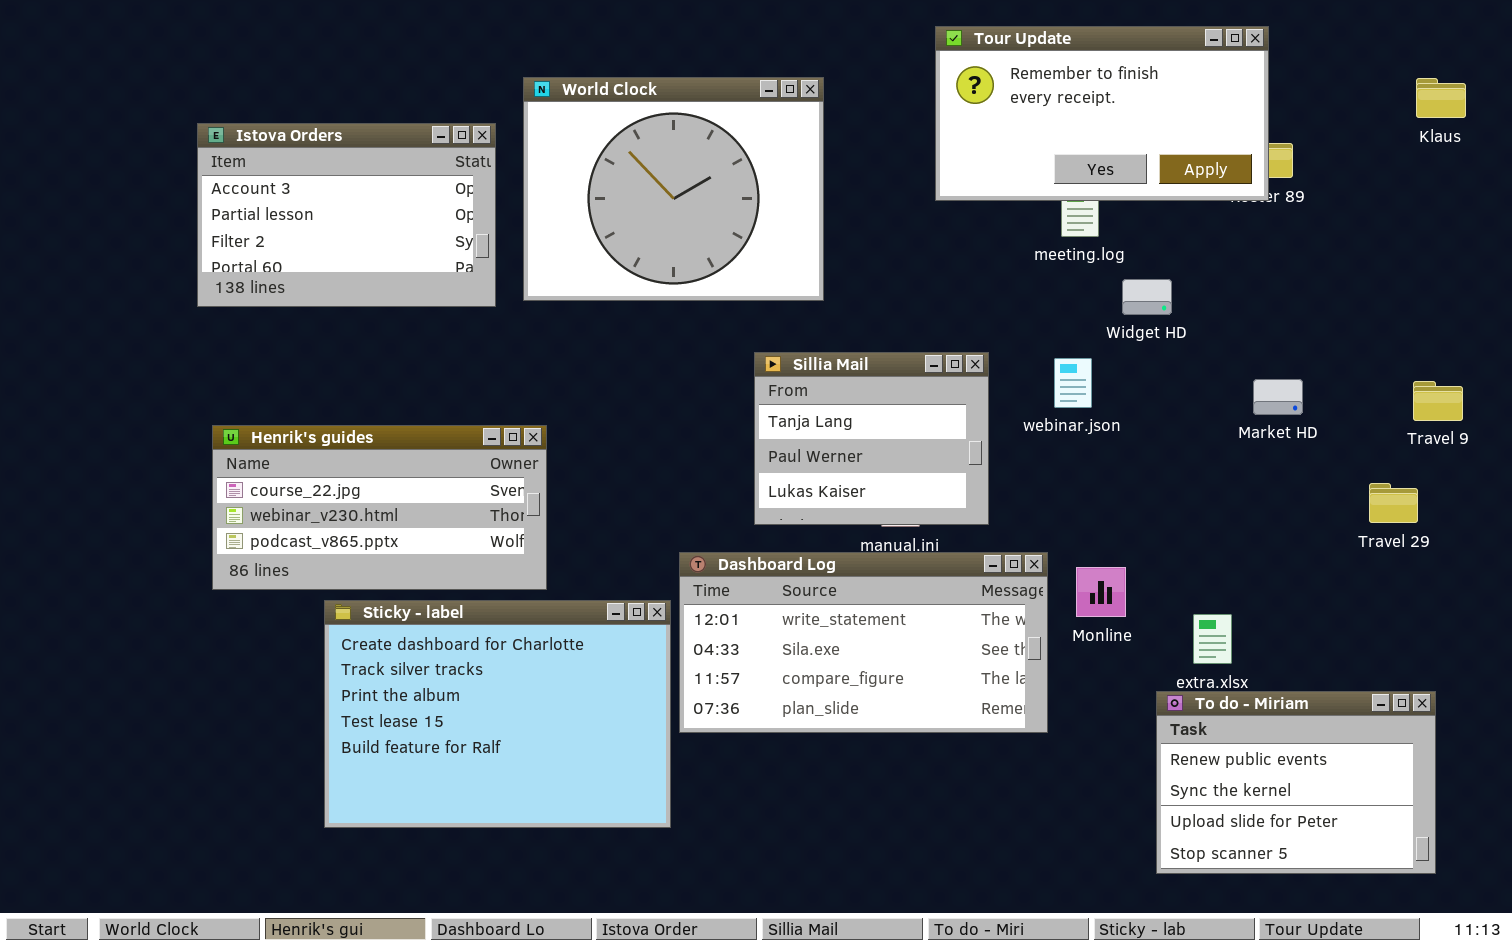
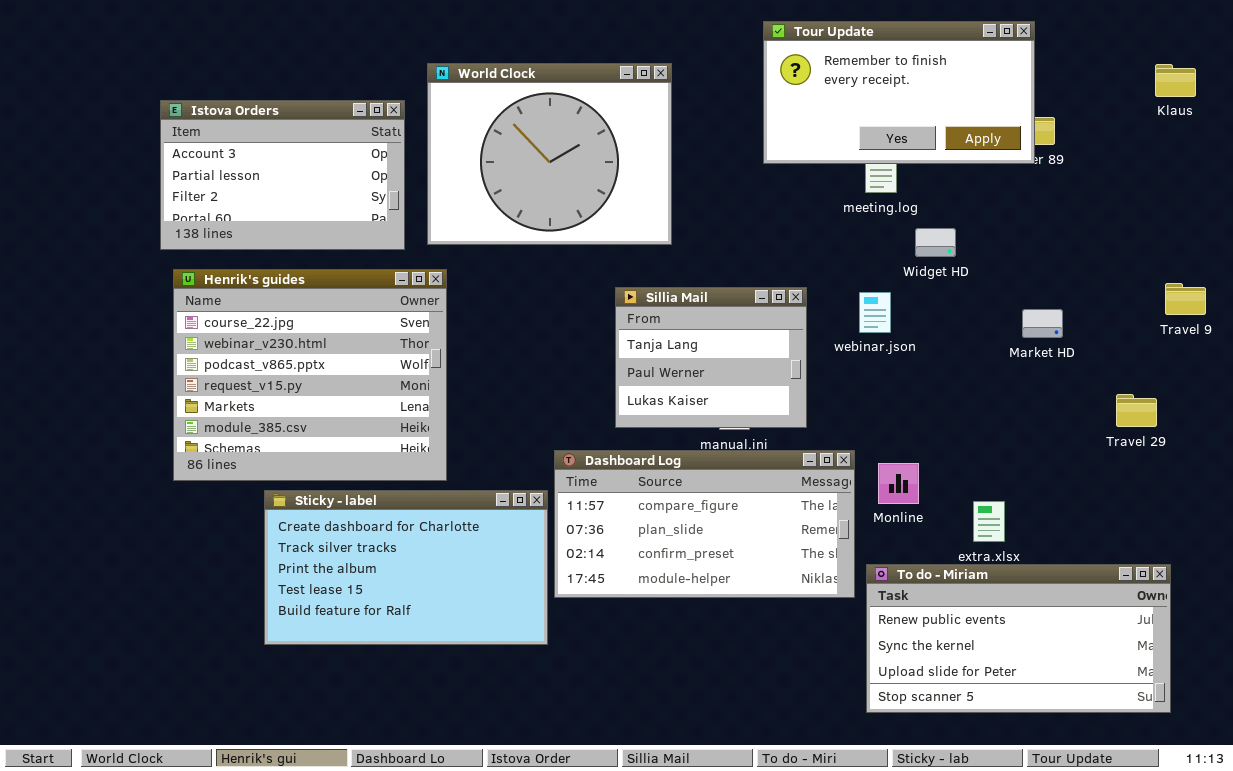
Travel 9: [1413,381,1463,421] -> [1165,283,1206,315], moved
Henrik's guides: [212,425,547,590] -> [173,269,447,481], resized
Dashboard Log: [679,552,1048,733] -> [554,450,855,598], scrolled down 2 rows
Sticky - label: [324,600,671,828] -> [264,490,548,645], resized
To do - Miriam: [1156,691,1436,874] -> [866,564,1171,713], resized

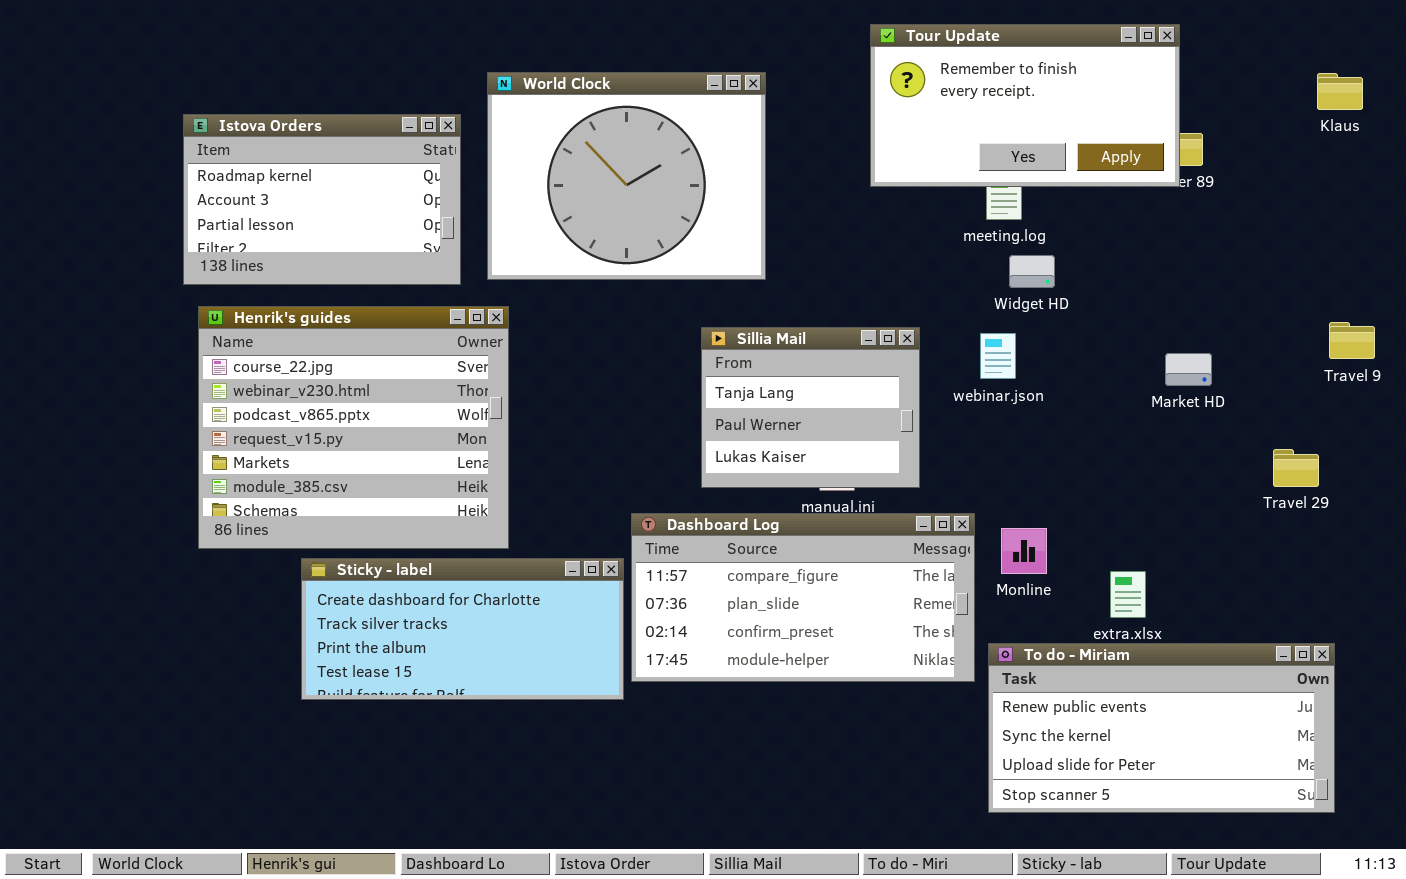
Istova Orders: [160,100,405,250] -> [183,114,461,285], scrolled up 1 row
Widget HD: [915,228,956,257] -> [1009,255,1055,288], moved
Sticky - label: [264,490,548,645] -> [301,558,624,700], resized

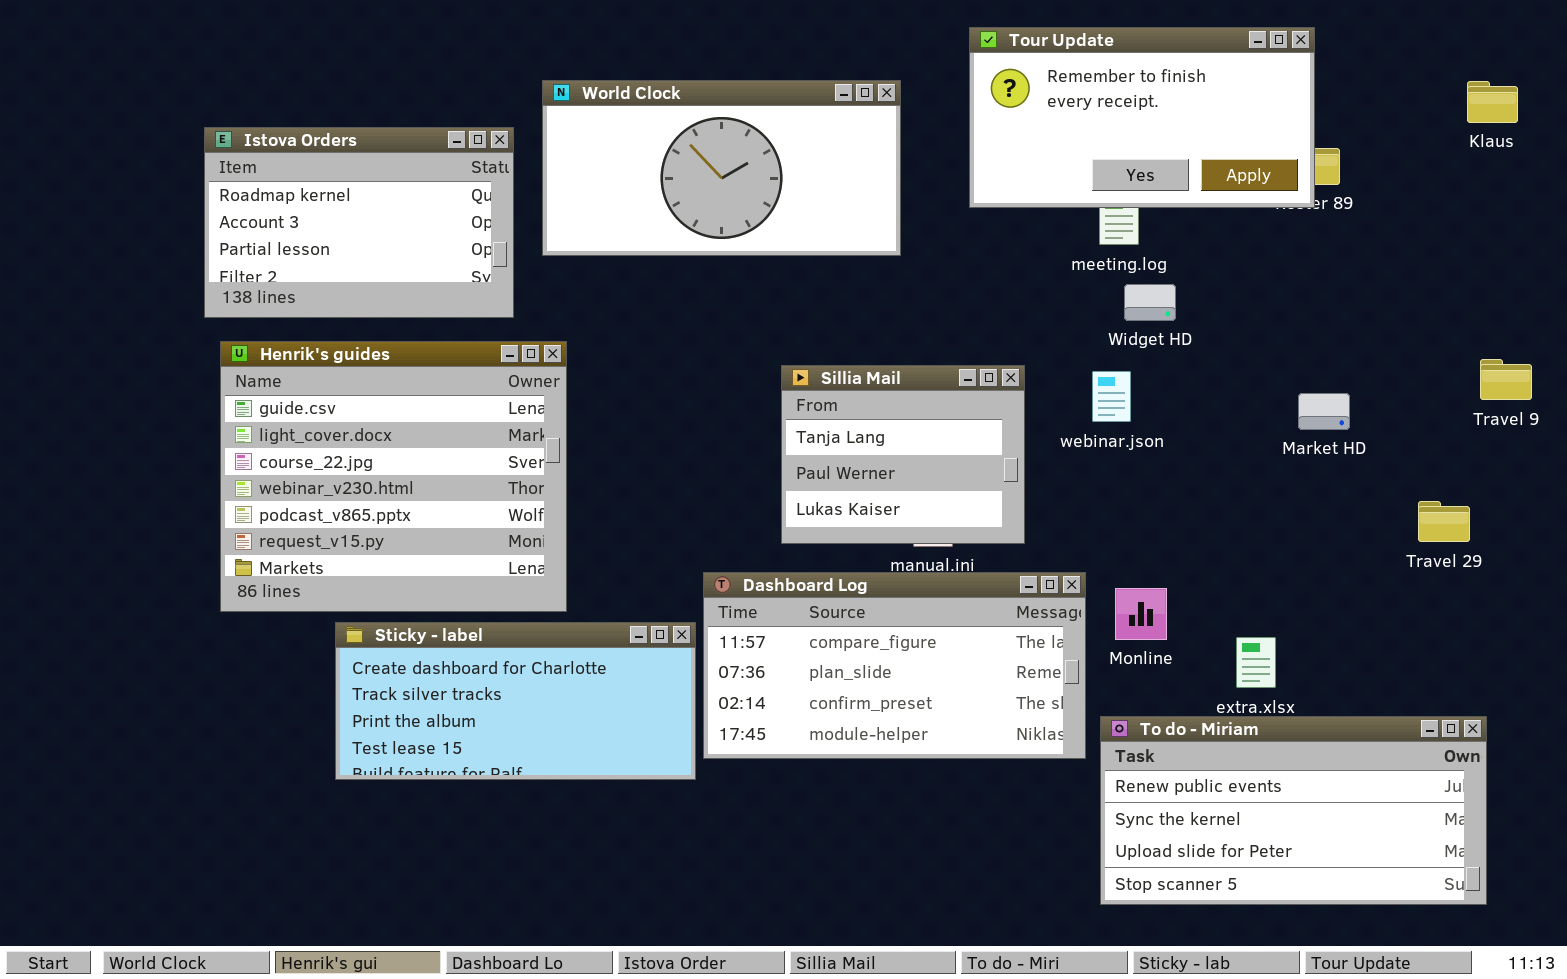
World Clock: [487,72,766,280] -> [542,80,901,256], resized
Henrik's guides: [198,306,509,549] -> [220,341,567,612], scrolled up 2 rows

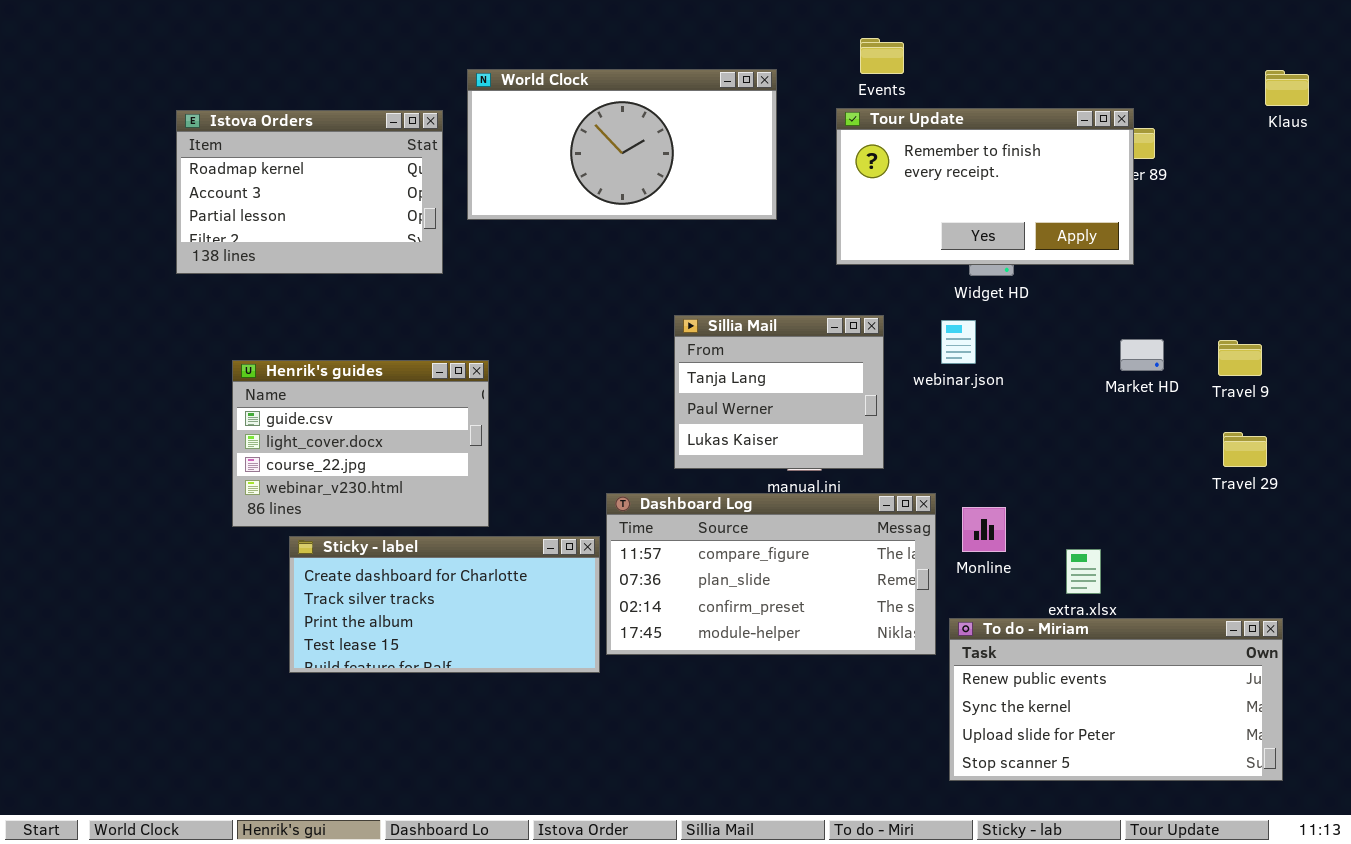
Tour Update: [969,27,1315,208] -> [836,108,1134,265], moved
Henrik's guides: [220,341,567,612] -> [232,360,489,527], resized
Travel 9: [1480,359,1532,400] -> [1218,340,1262,376], moved

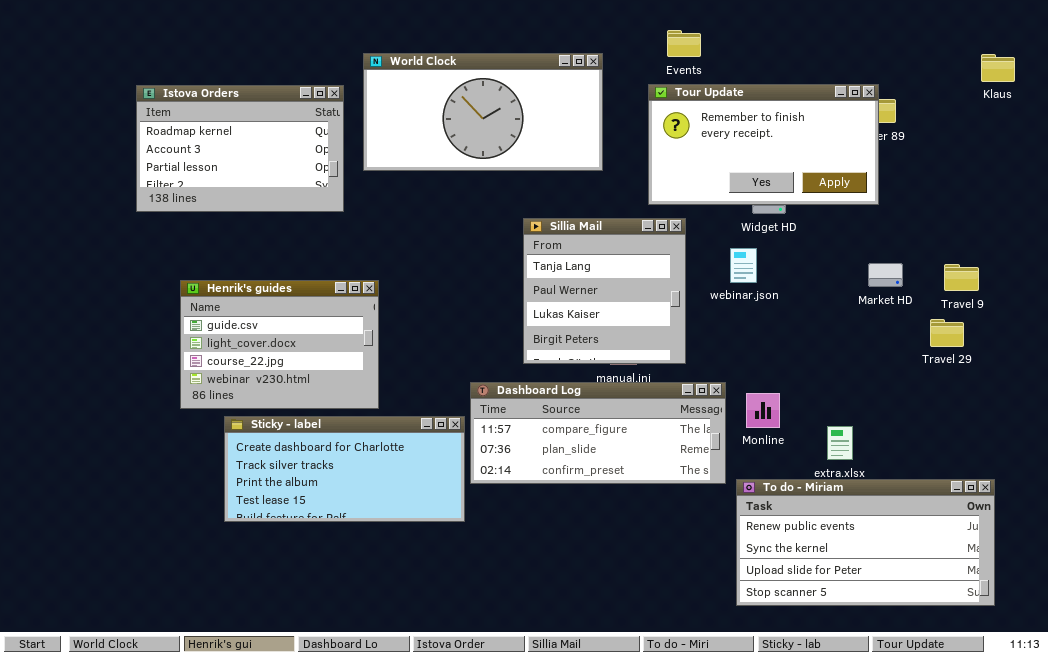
Sillia Mail: [674,315,884,469] -> [523,218,686,364], resized
Travel 29: [1223,432,1267,467] -> [930,319,964,347], moved
Dashboard Log: [606,493,936,655] -> [470,382,726,484], resized

